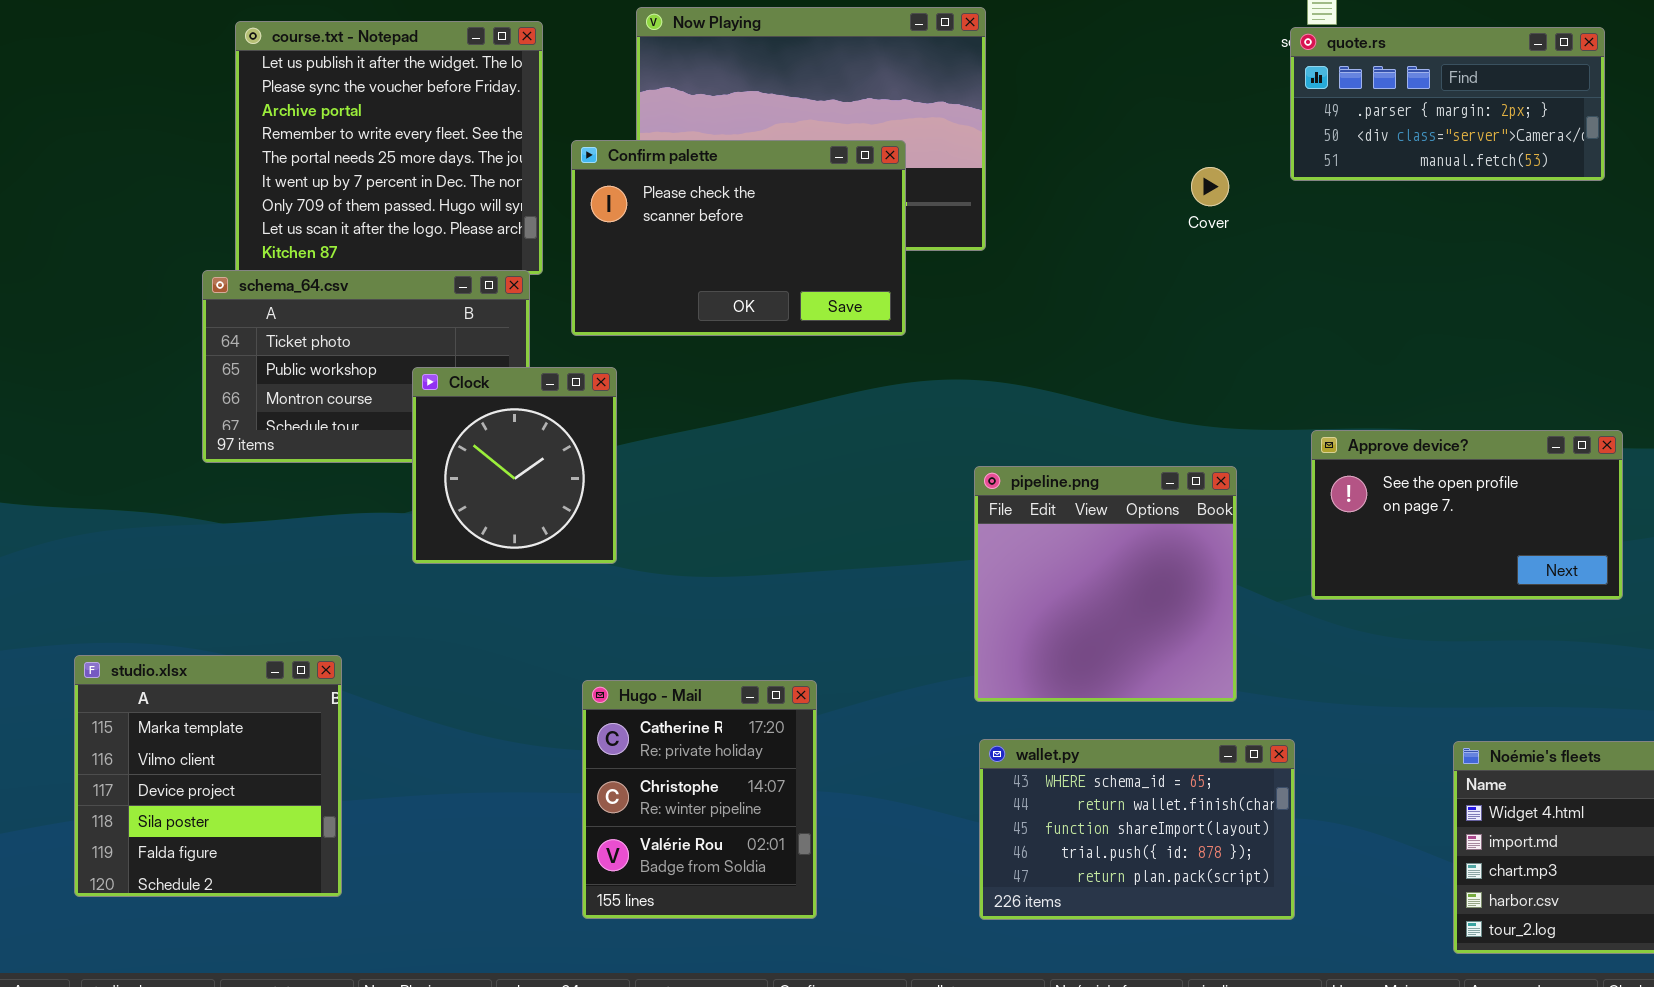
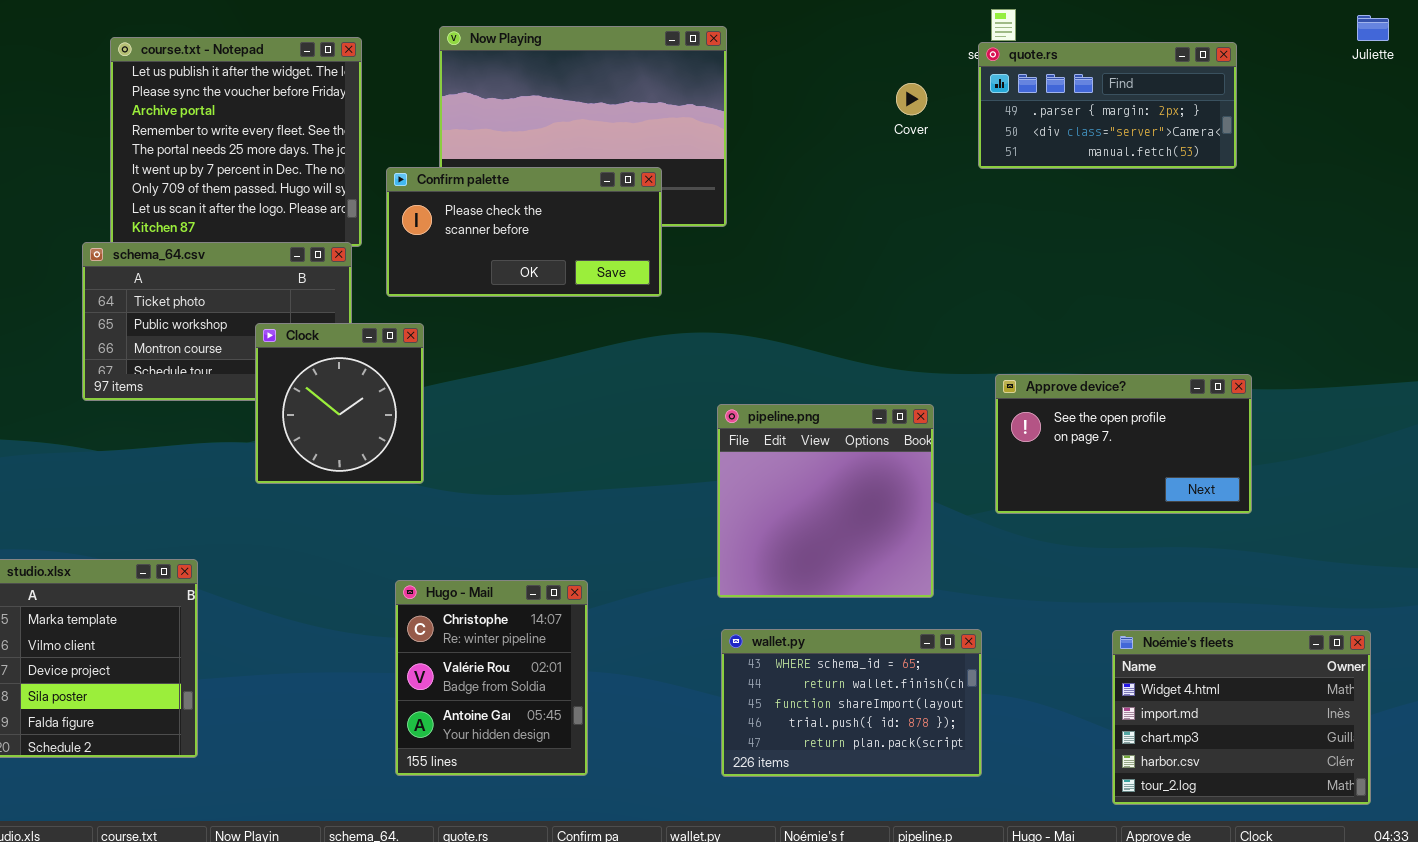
Confirm palette: [571,140,906,336] -> [386,167,662,297], resized
Cover: [1191,167,1229,206] -> [896,83,927,115], moved
Hugo - Mail: [582,680,817,919] -> [395,580,588,776], scrolled down 1 row

